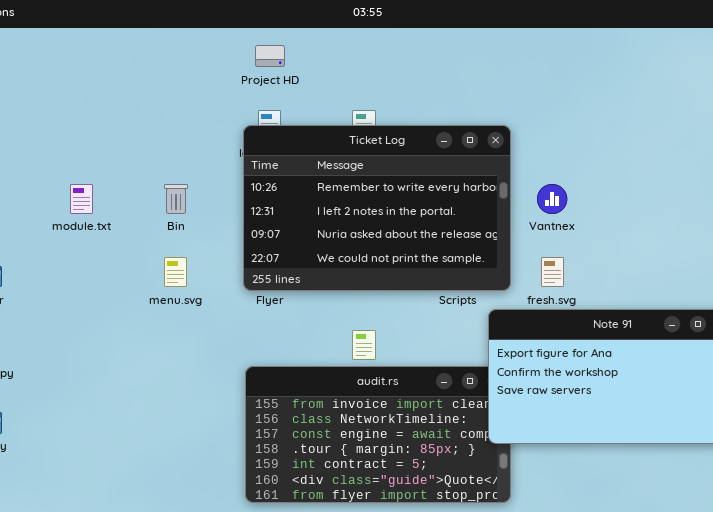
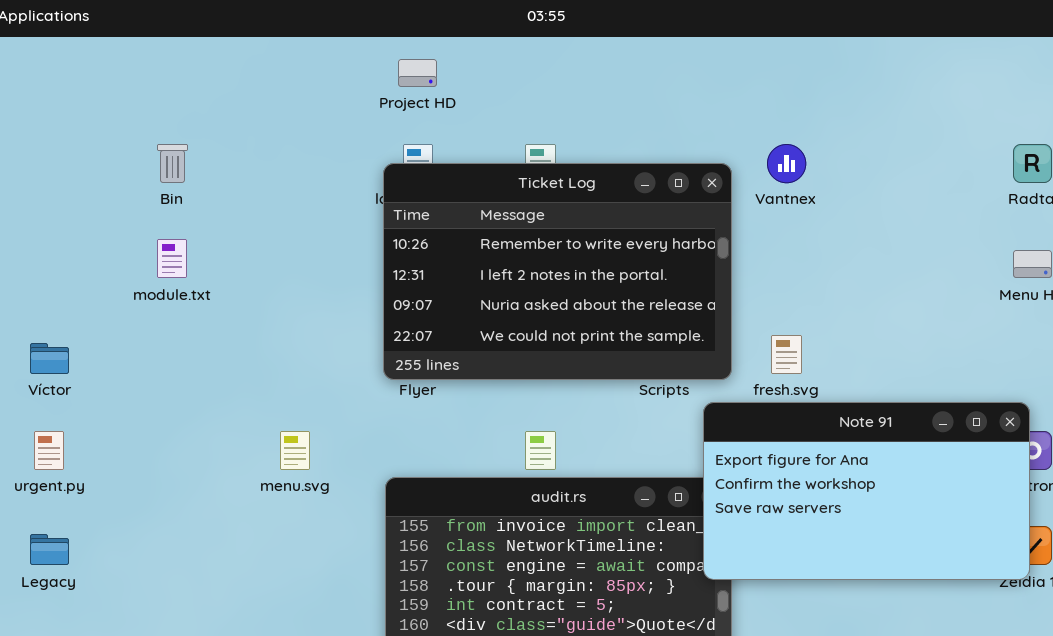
Bin: [164,184,188,214] -> [157,144,188,183], moved
Vantnex: [537,184,567,214] -> [767,144,806,183], moved
menu.svg: [164,257,187,287] -> [280,431,310,470], moved

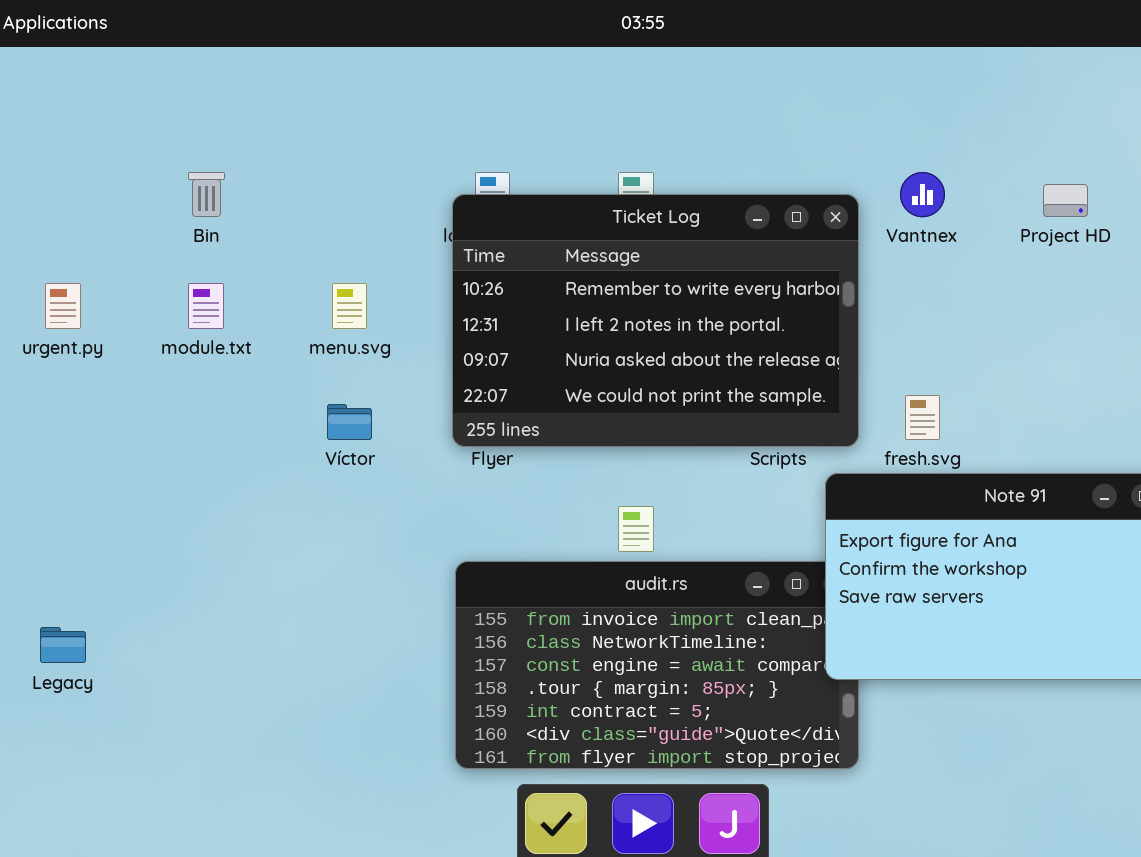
Project HD: [398,59,437,87] -> [1043,184,1088,217], moved
Víctor: [30,343,69,374] -> [327,404,372,440], moved
urgent.py: [34,431,64,470] -> [45,283,81,329], moved
menu.svg: [280,431,310,470] -> [332,283,367,329], moved

